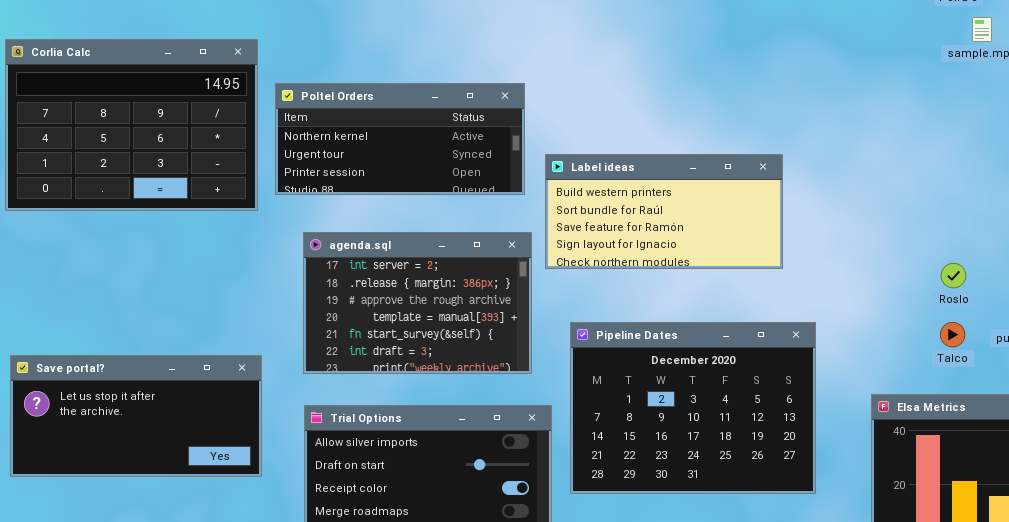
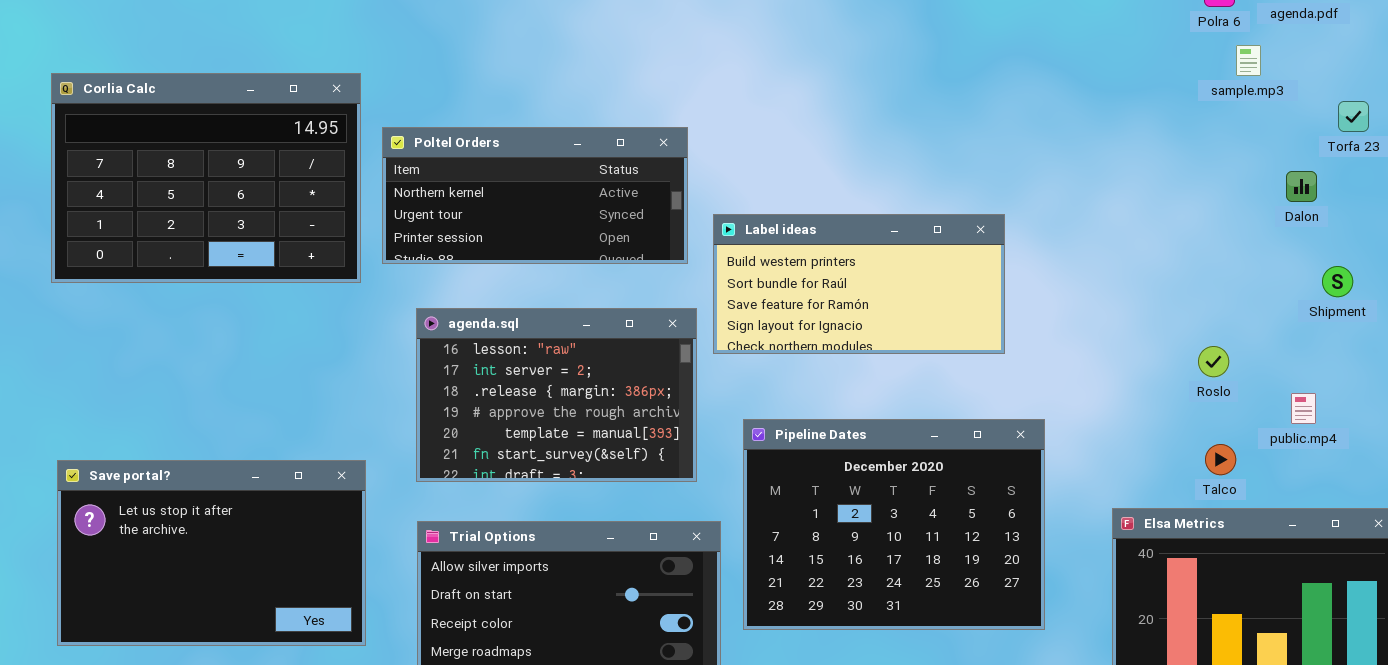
agenda.sql: [303,232,532,374] -> [416,308,697,482], scrolled up 1 row
Talco: [940,322,965,347] -> [1205,444,1236,475], moved
Save portal?: [10,355,262,477] -> [57,460,366,646], resized

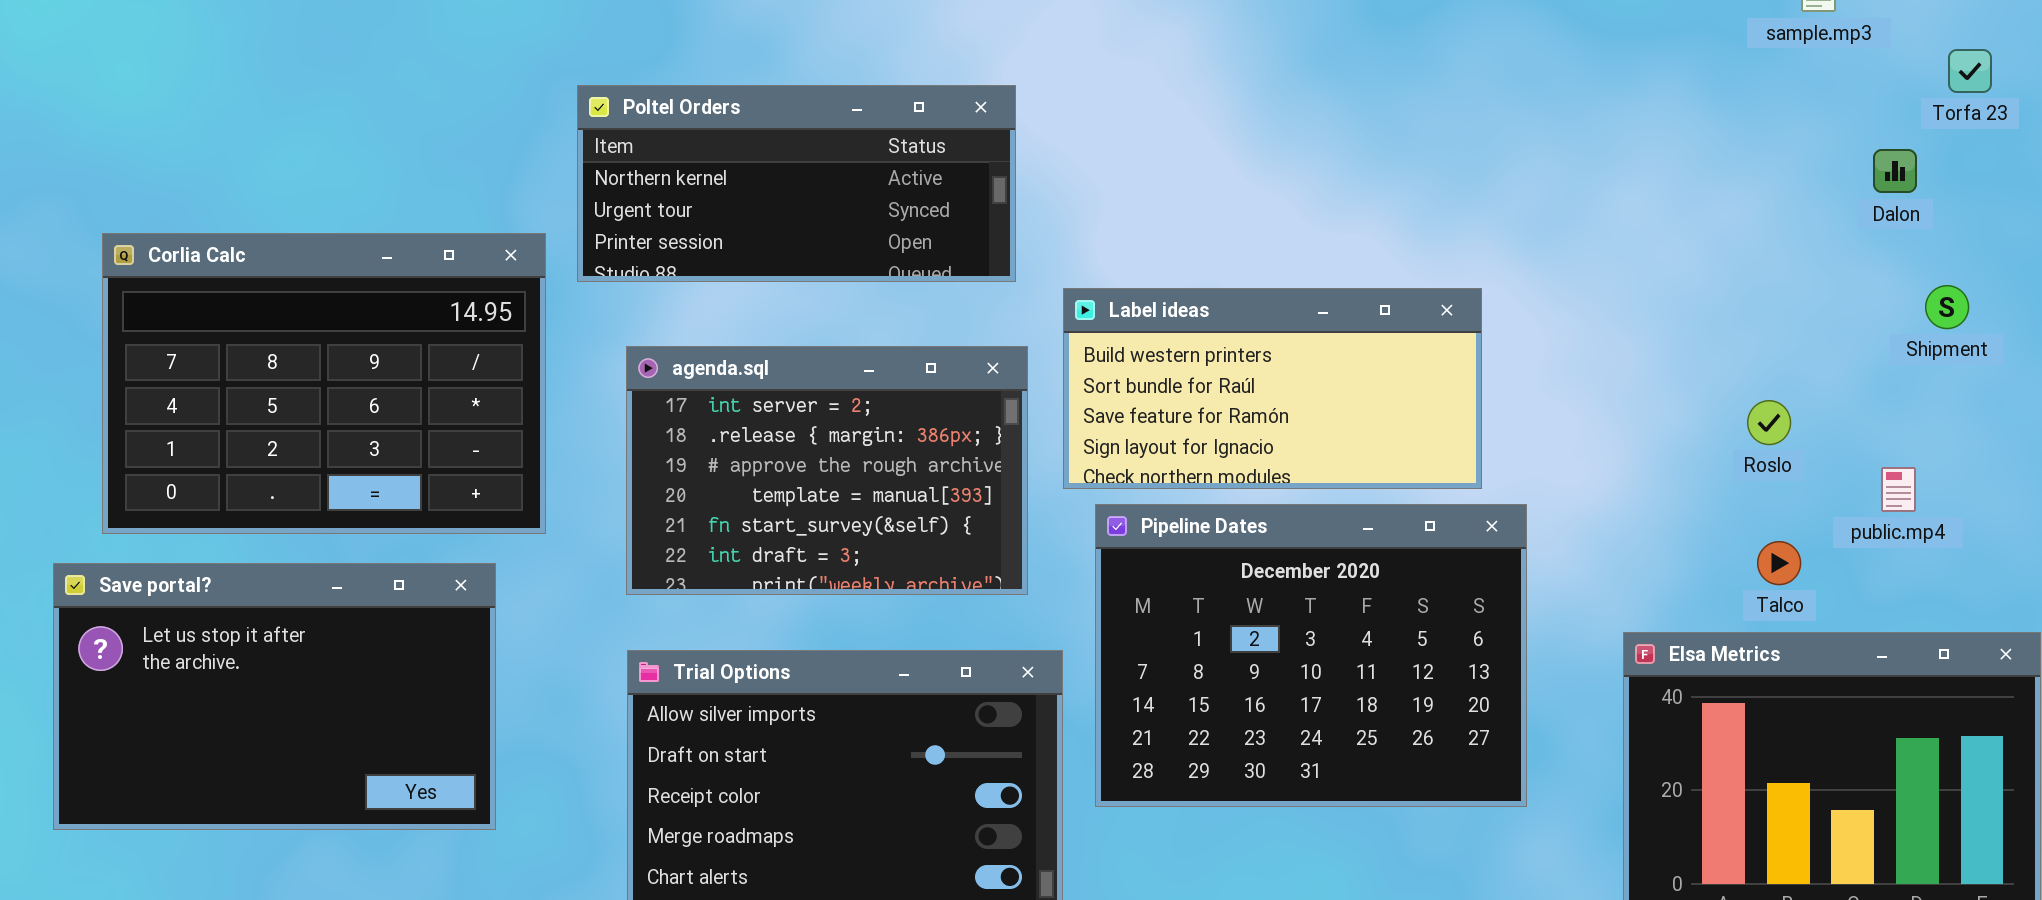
Corlia Calc: [51,73,361,283] -> [102,233,546,534], moved
Label ideas: [713,214,1005,354] -> [1063,288,1482,489], moved
agenda.sql: [416,308,697,482] -> [626,346,1028,595], scrolled down 1 row
Save portal?: [57,460,366,646] -> [53,563,496,830], moved

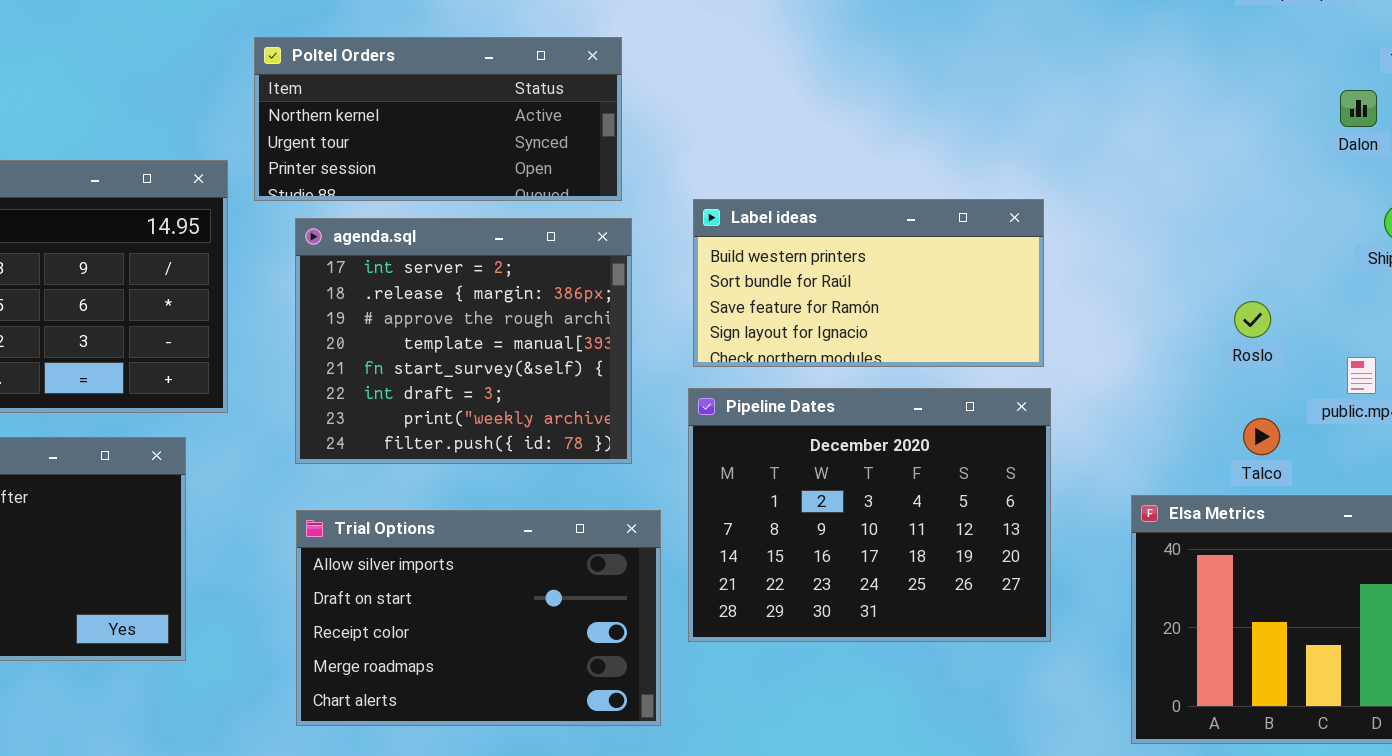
Label ideas: [1063,288,1482,489] -> [693,199,1044,367], moved
agenda.sql: [626,346,1028,595] -> [295,218,632,464], resized

